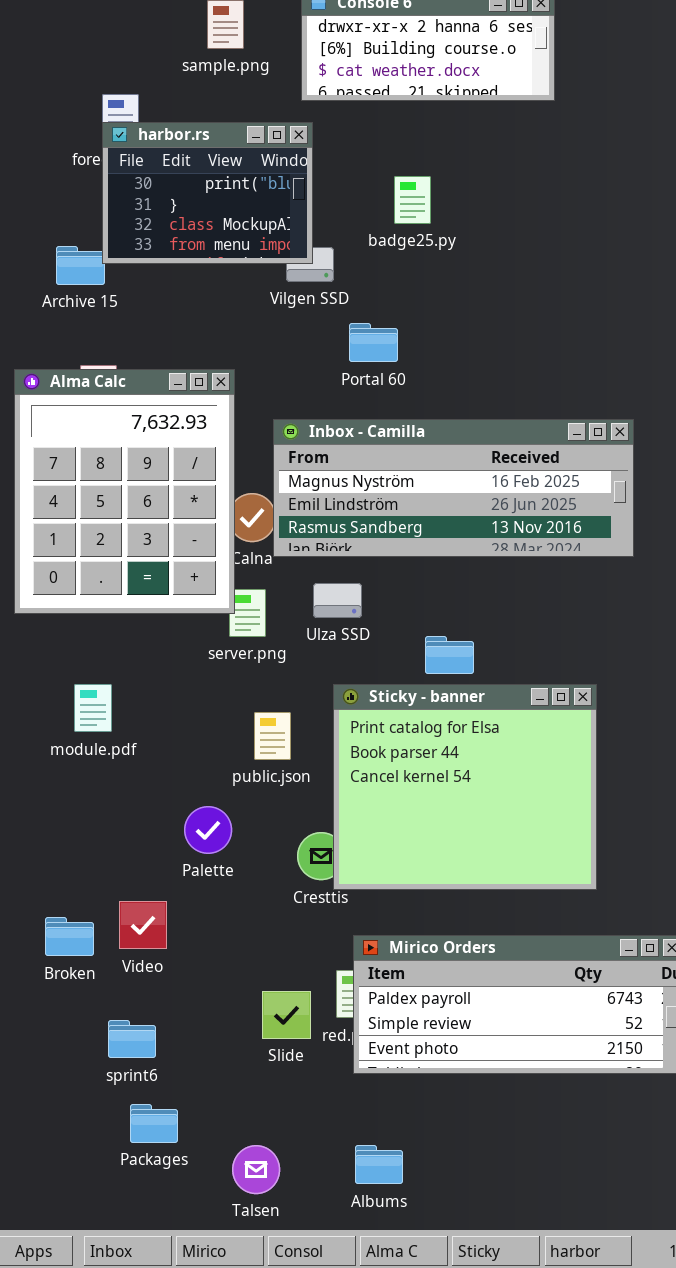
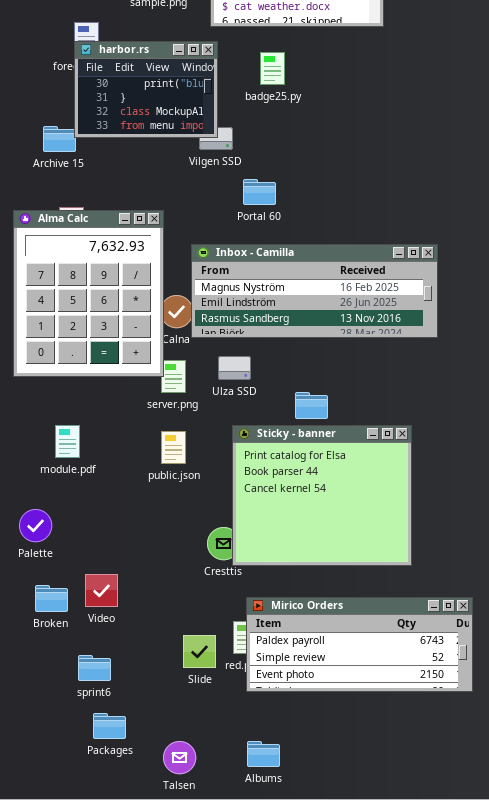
badge25.py: [394,176,431,224] -> [260,52,285,85], moved
public.json: [254,712,291,760] -> [161,431,186,464], moved
Palette: [184,806,232,854] -> [19,509,52,542], moved

